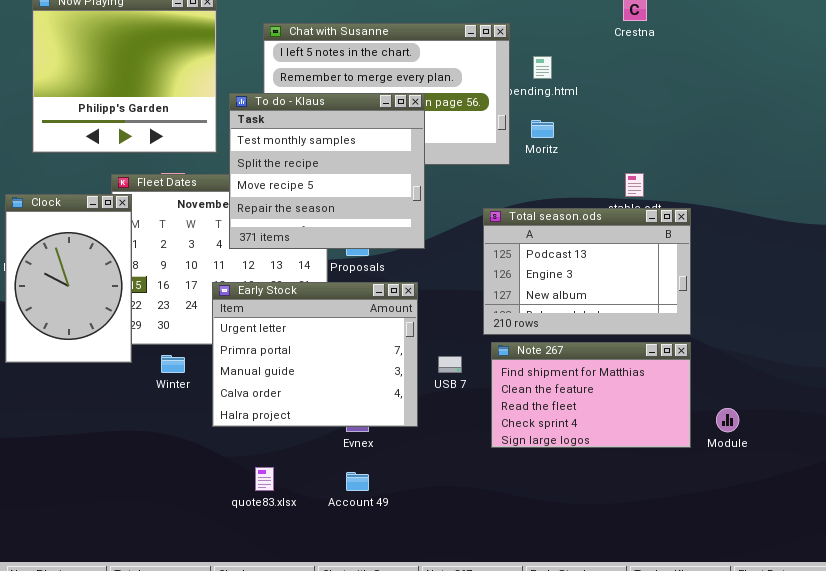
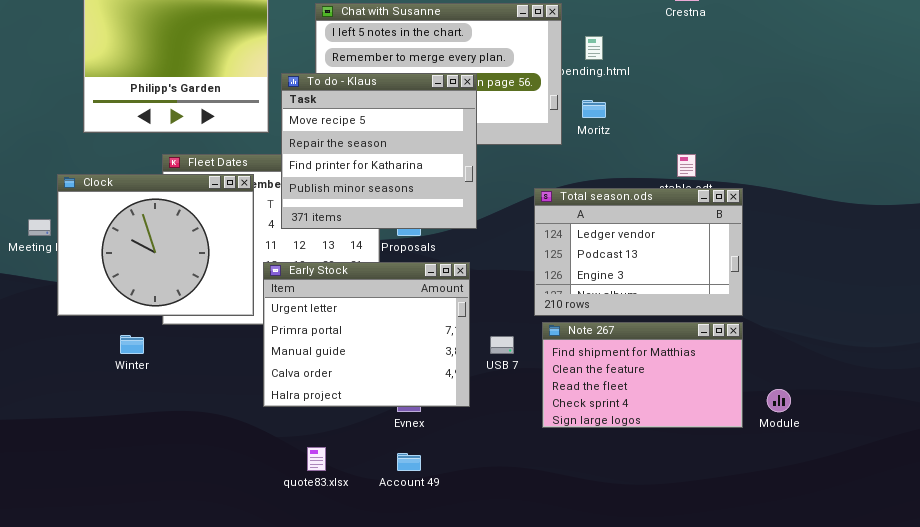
To do - Klaus: [229,93,425,249] -> [281,73,477,229], scrolled down 2 rows
Clock: [5,194,132,363] -> [57,174,254,316], resized
Total season.ods: [483,208,691,335] -> [534,188,743,316], scrolled up 1 row
Winter: [161,355,185,373] -> [120,335,144,354], moved

